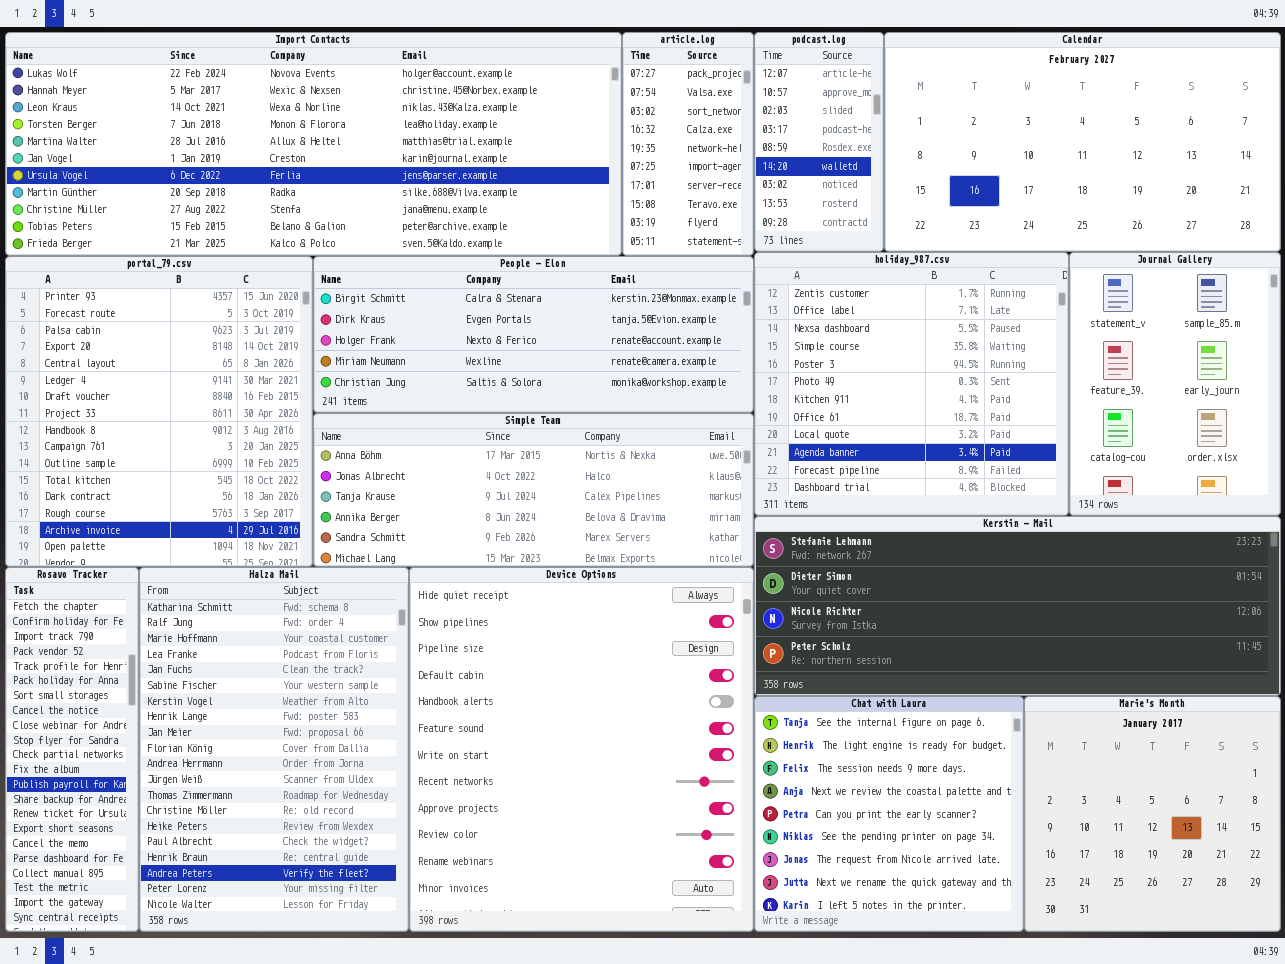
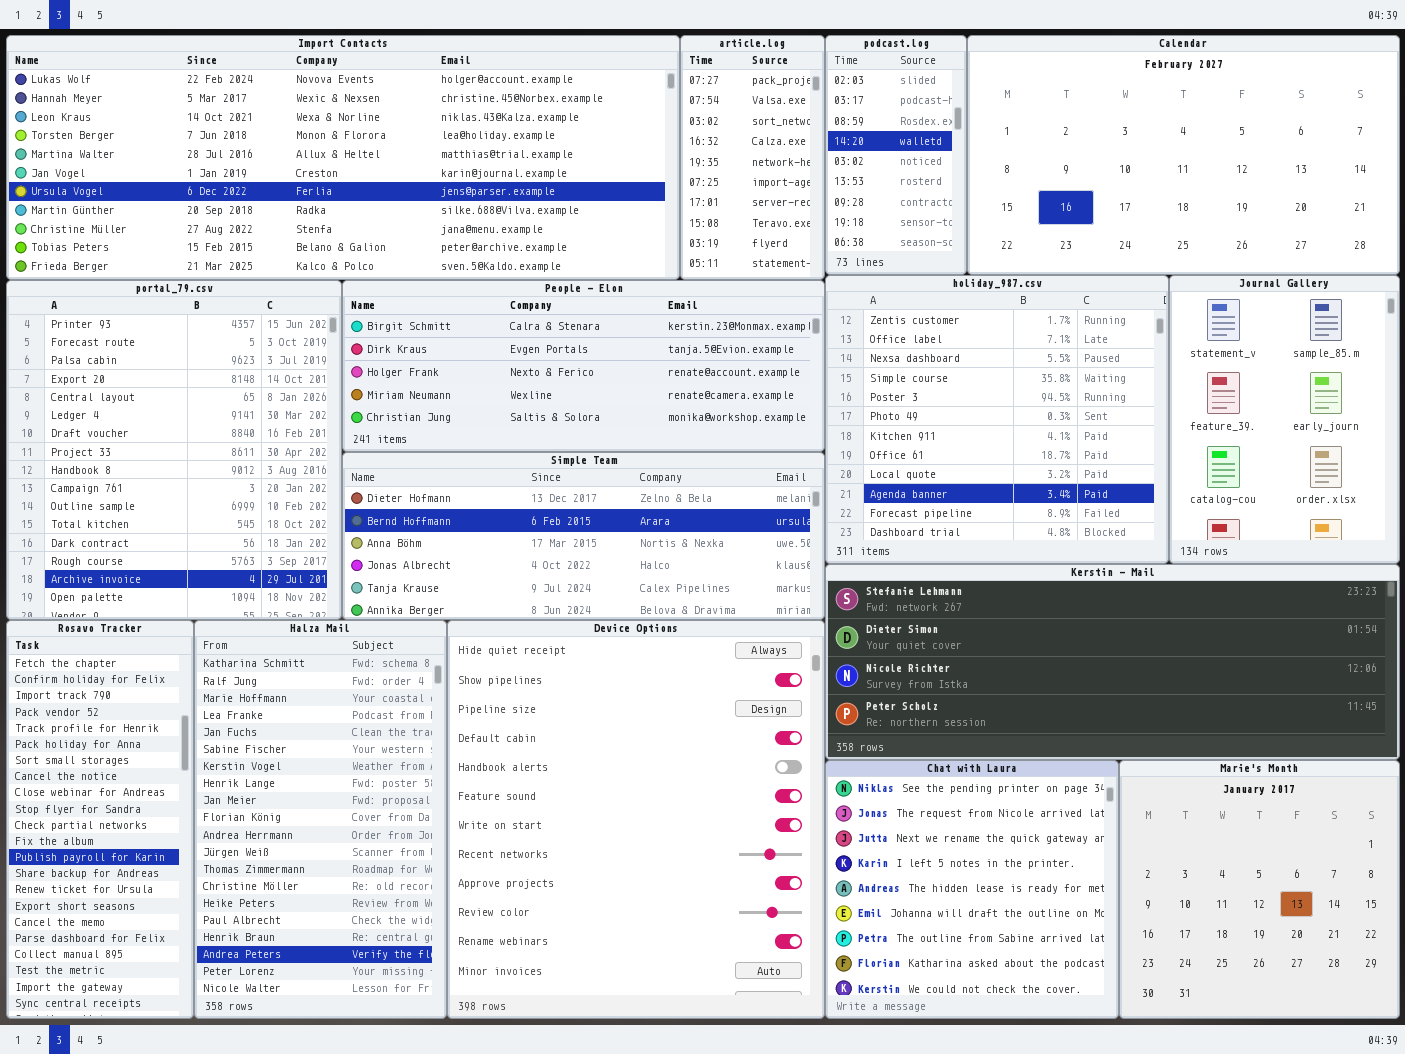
podcast.log: [754,32,884,252] -> [825,35,967,275], scrolled down 2 rows
Simple Team: [313,413,754,567] -> [342,452,825,620], scrolled up 2 rows
Rosavo Tracker: [5,567,139,932] -> [6,620,194,1019], resized
Halza Mail: [139,567,409,932] -> [194,620,447,1019], resized
Chat with Laura: [754,696,1024,932] -> [825,760,1119,1019], scrolled down 5 rows

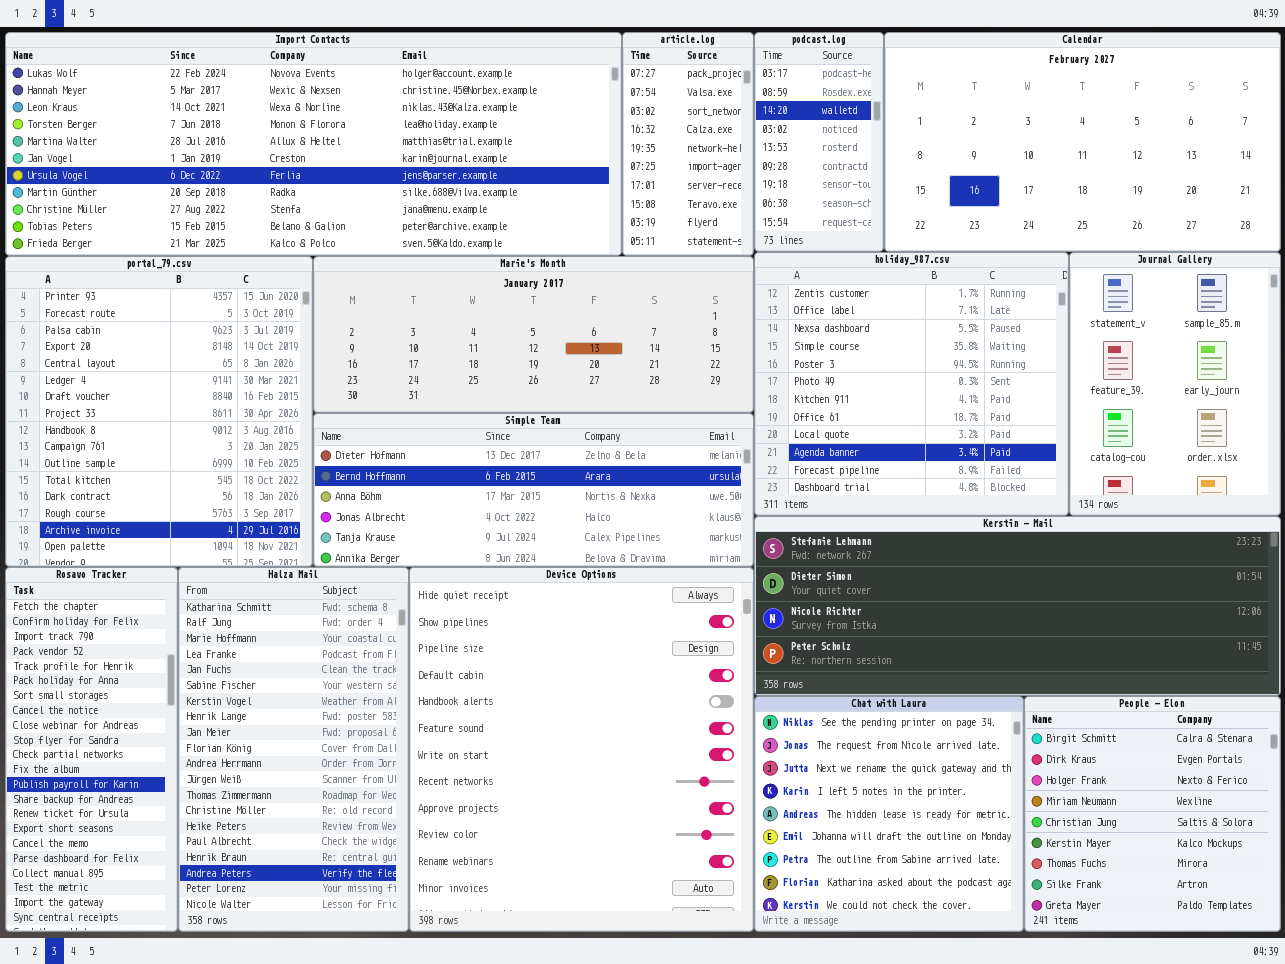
podcast.log: [825,35,967,275] -> [754,32,884,252], scrolled down 1 row
People - Elon: [342,280,825,452] -> [1024,696,1281,932], moved, resized
Marie's Month: [1119,760,1400,1019] -> [313,256,754,413], moved, resized

